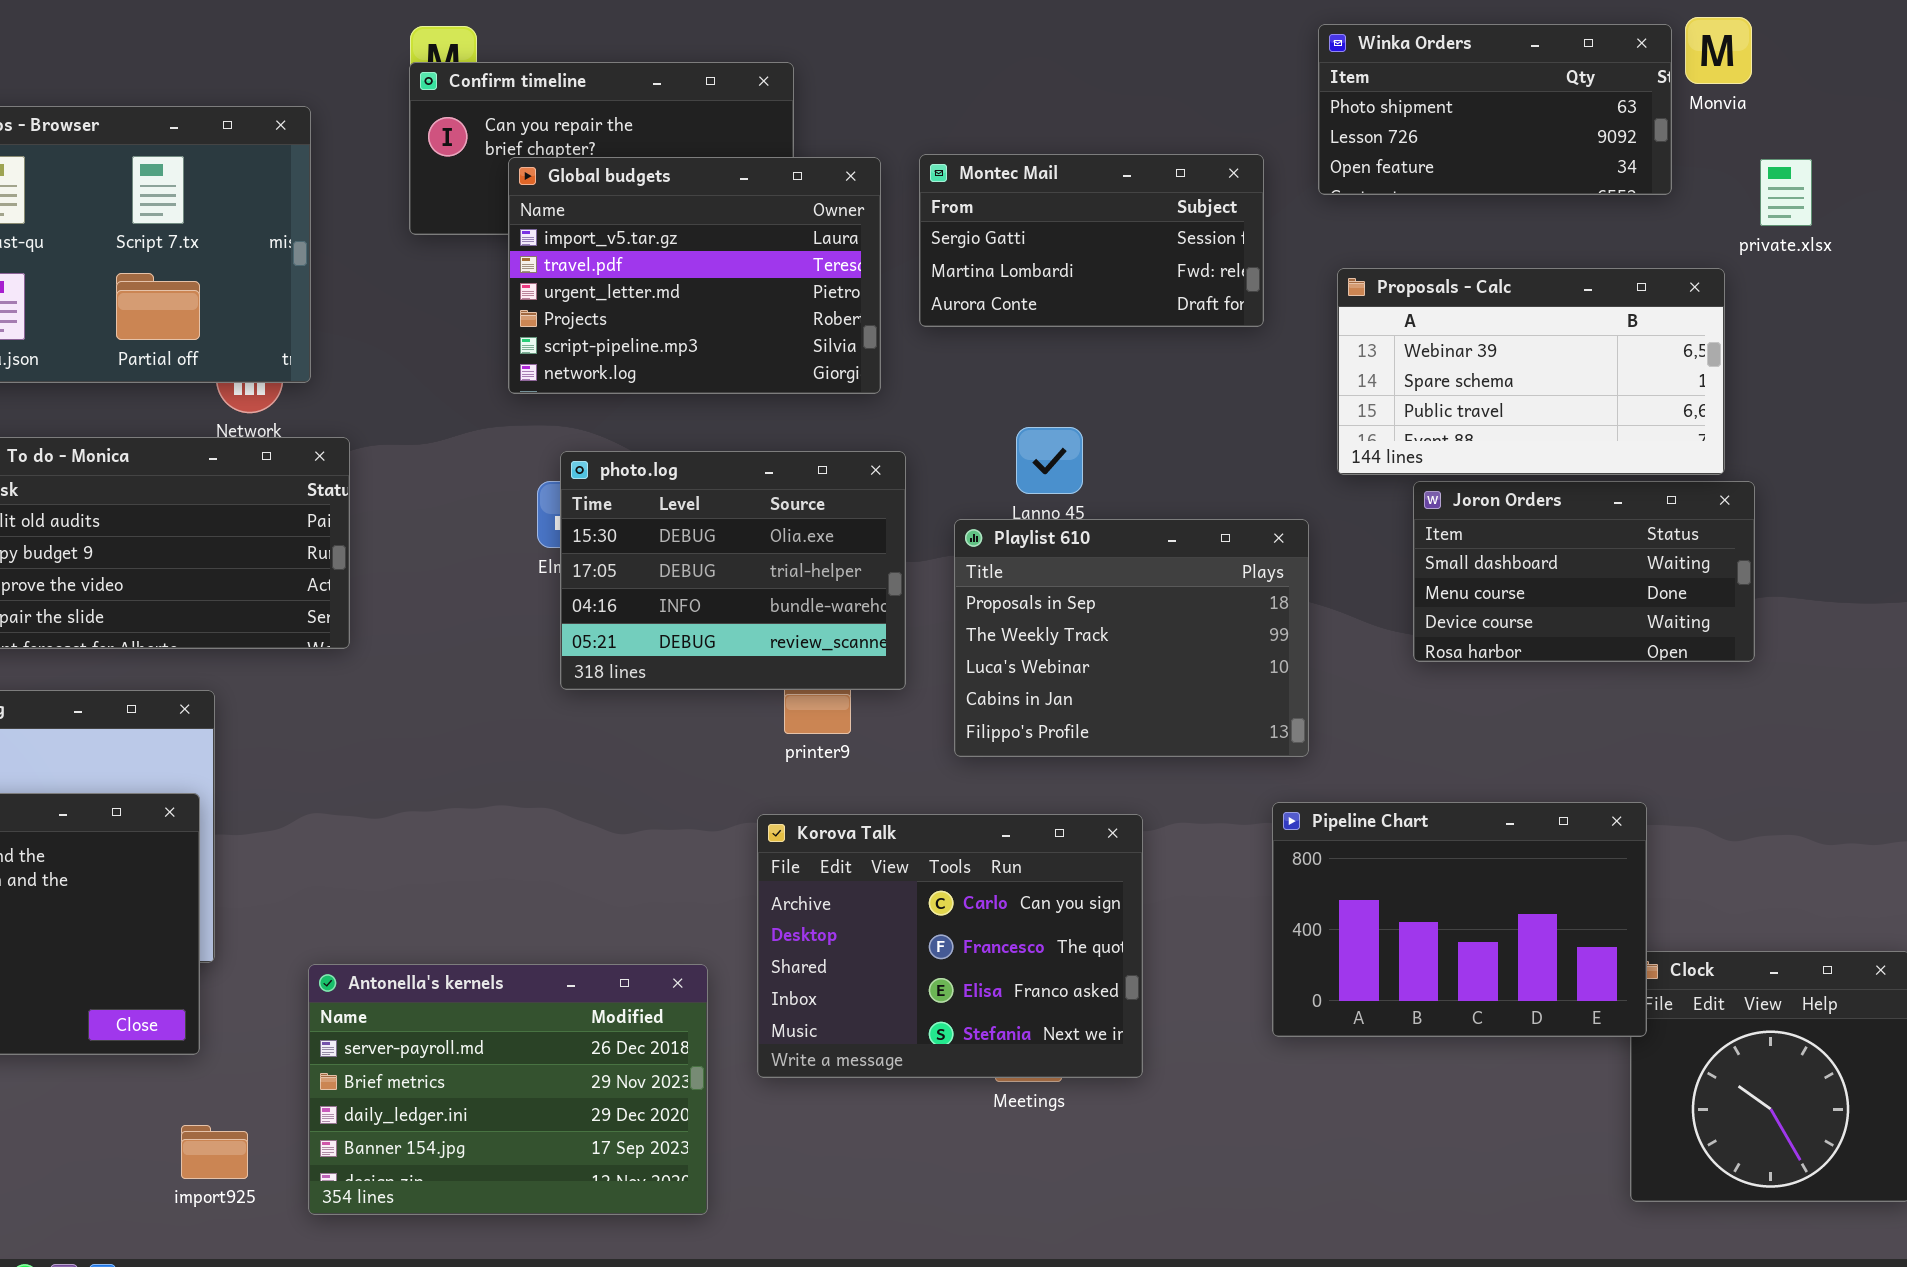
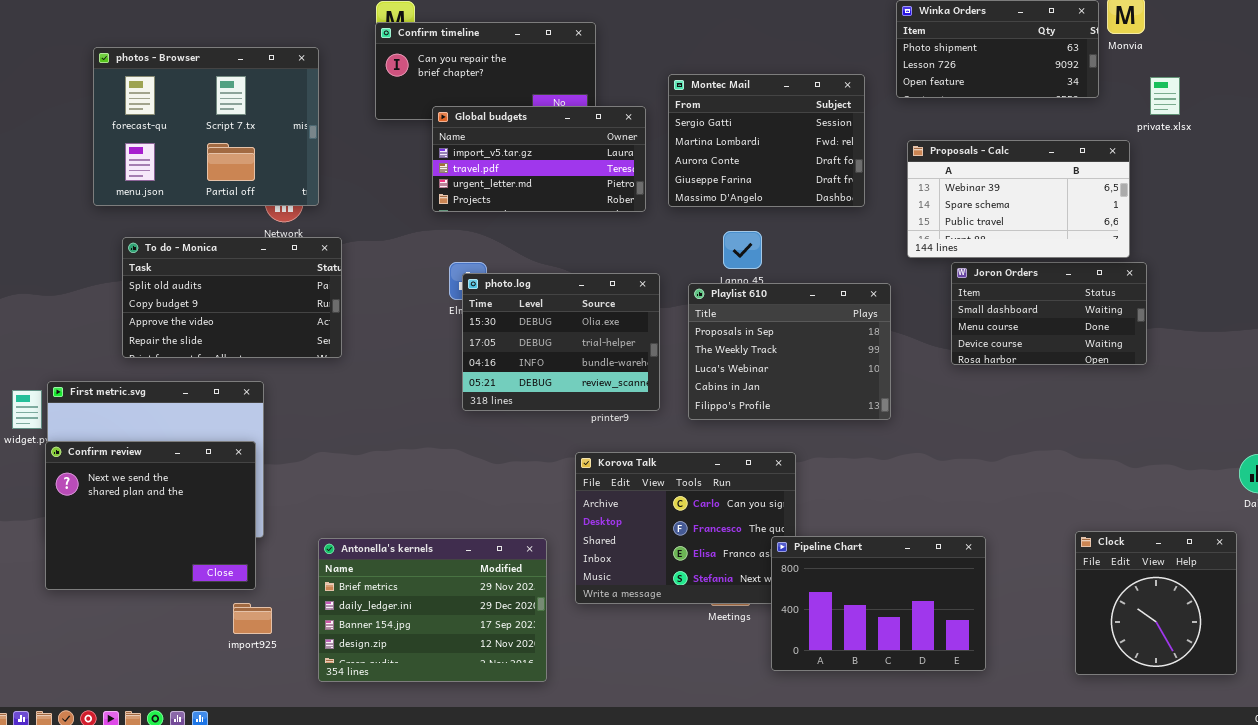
Montec Mail: [919,154,1264,327] -> [668,74,865,207], resized
Global budgets: [508,157,881,394] -> [432,106,646,212], resized
photo.log: [560,451,906,690] -> [462,273,660,411], moved
Pipeline Chart: [1272,802,1647,1037] -> [771,536,986,671], moved
Antonella's kernels: [308,964,708,1215] -> [318,538,547,682], scrolled down 1 row
import925: [181,1125,248,1179] -> [233,603,272,634], moved

